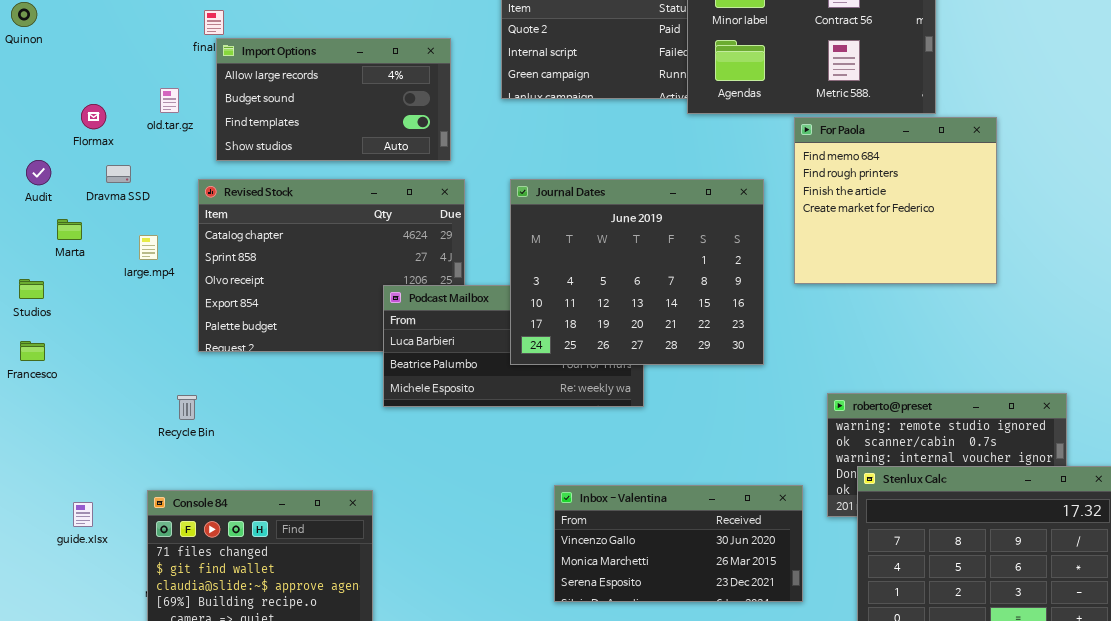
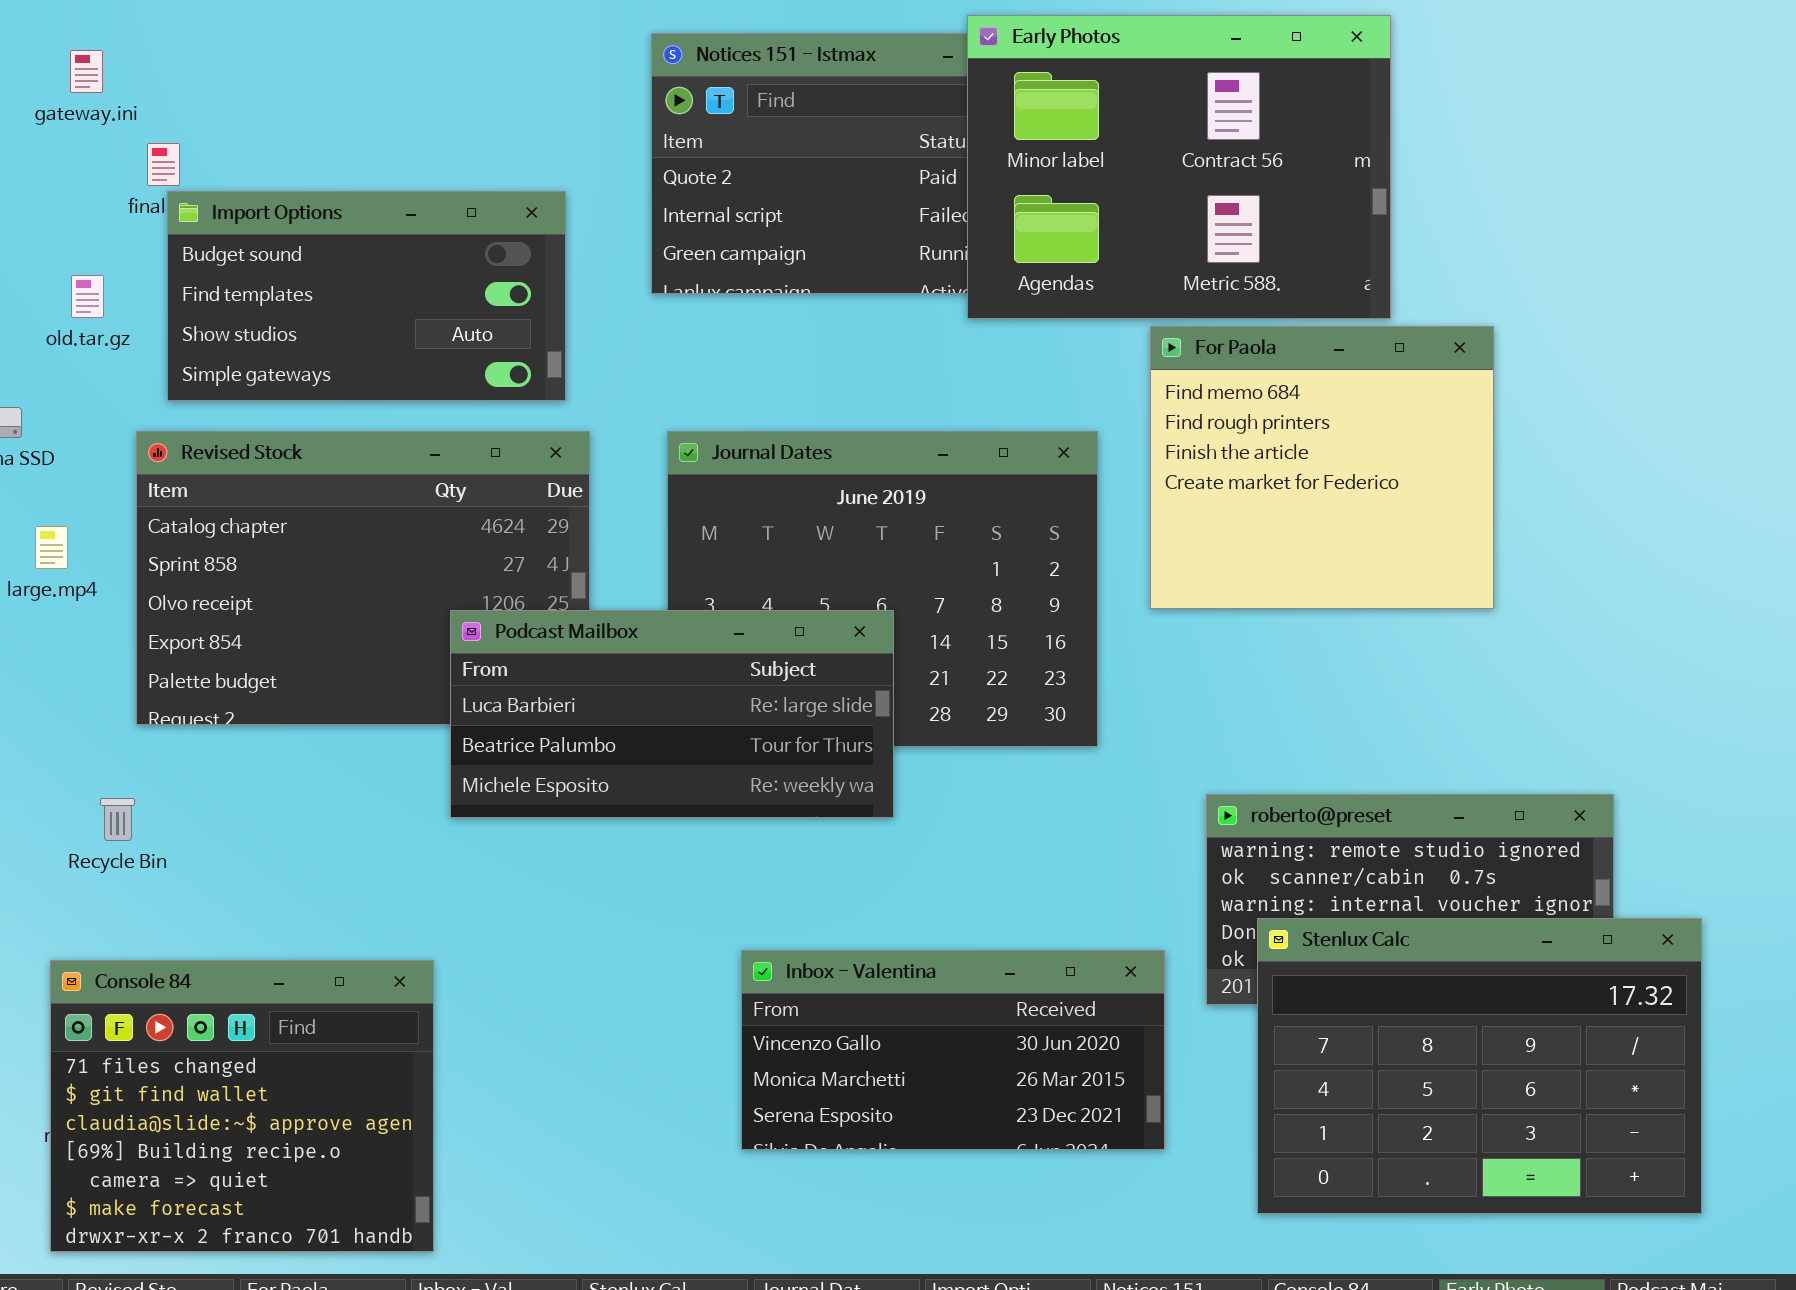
Import Options: [216,38,451,161] -> [167,191,566,401], scrolled down 1 row
Podcast Mailbox: [383,285,644,407] -> [450,610,894,818], raised

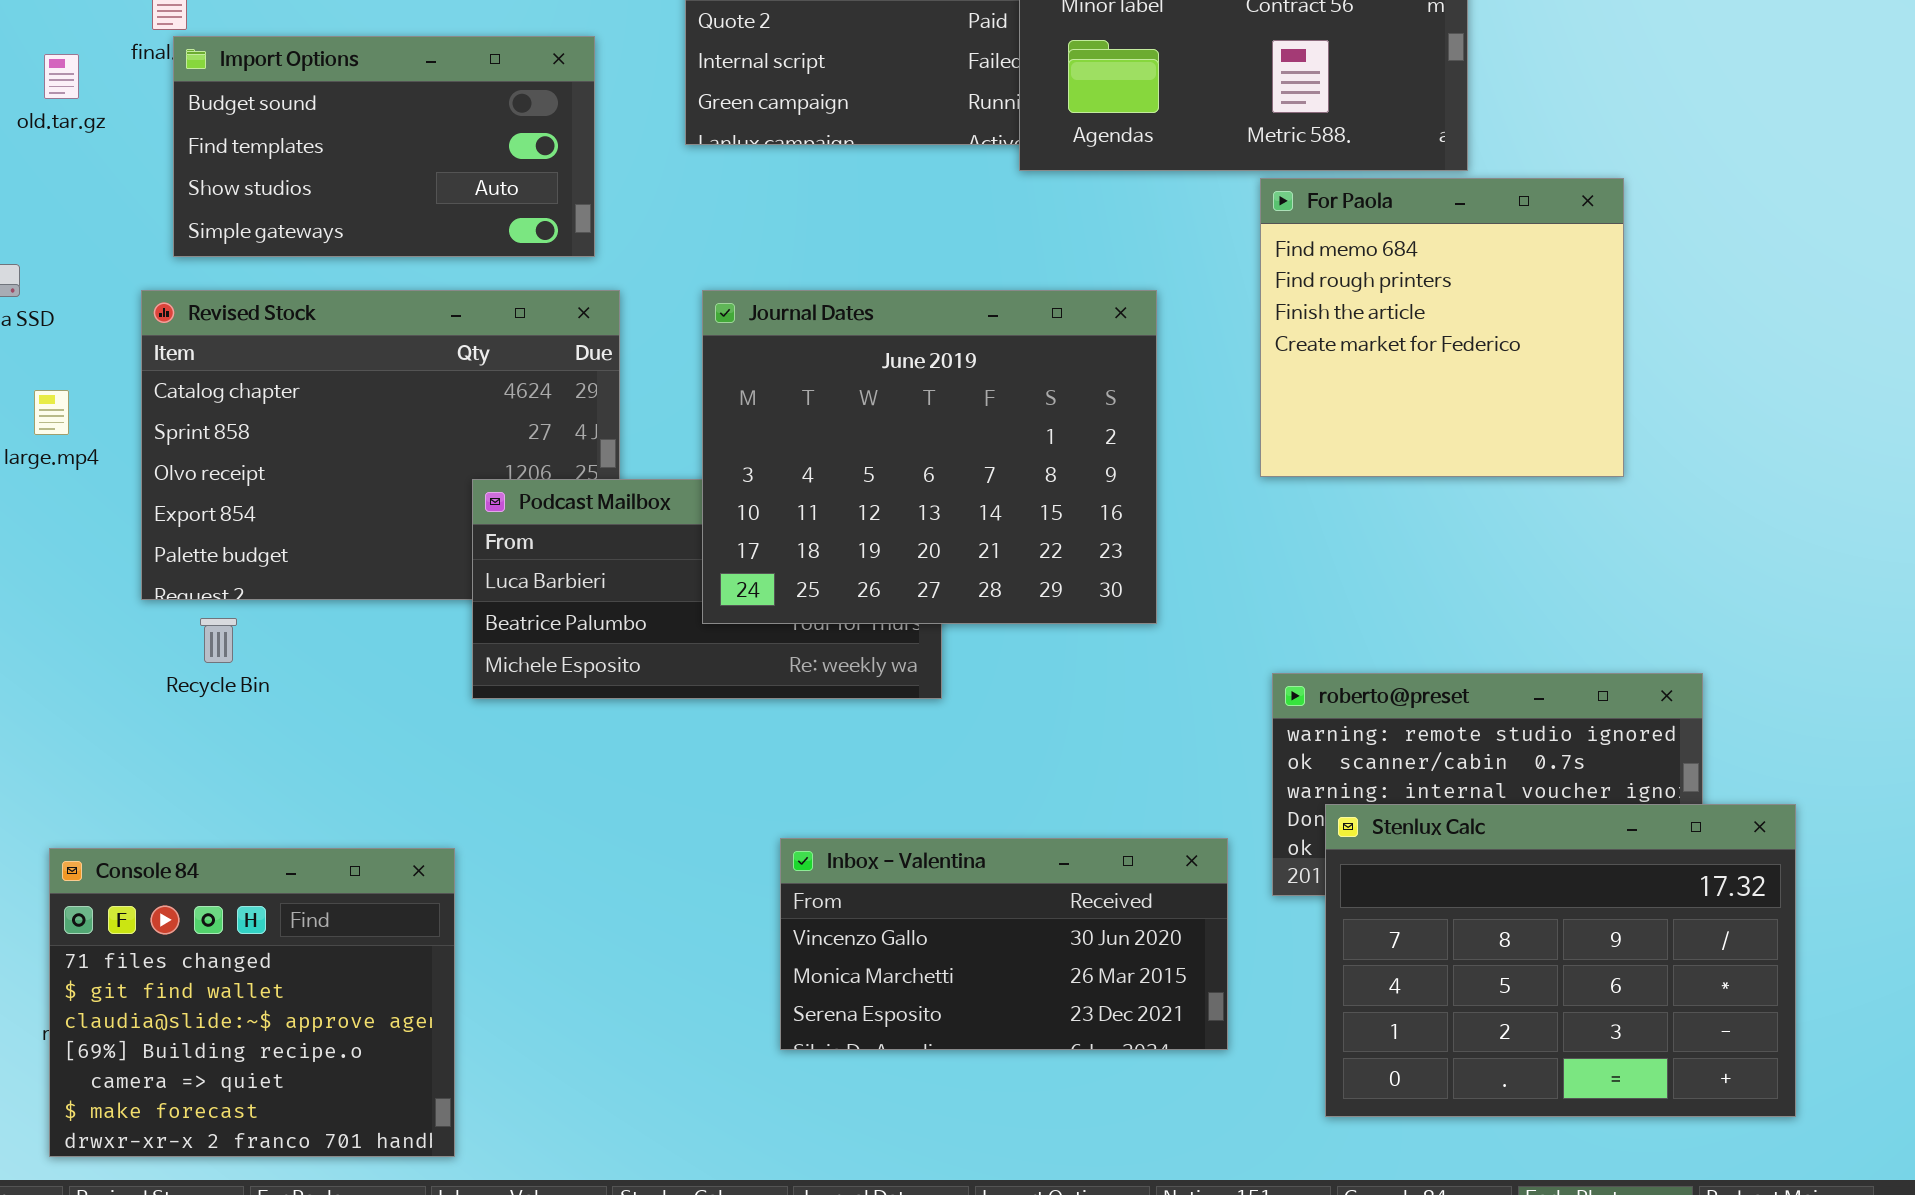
old.tar.gz: [71,275,104,318] -> [44,54,79,99], moved
For Paola: [1150,326,1494,609] -> [1260,178,1624,477], moved
Journal Dates: [667,431,1098,747] -> [702,290,1157,624], raised
Recycle Bin: [100,798,135,841] -> [200,618,237,663], moved

